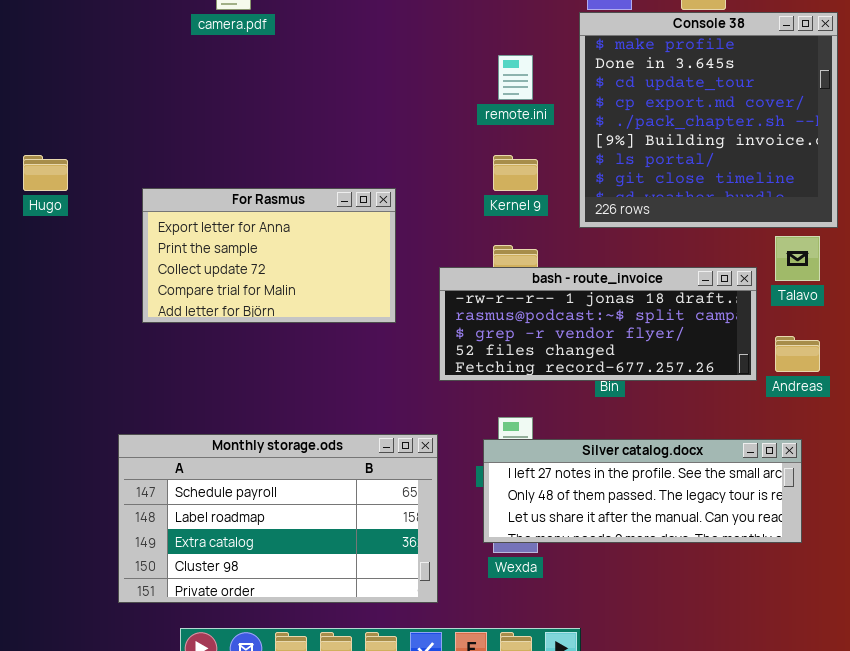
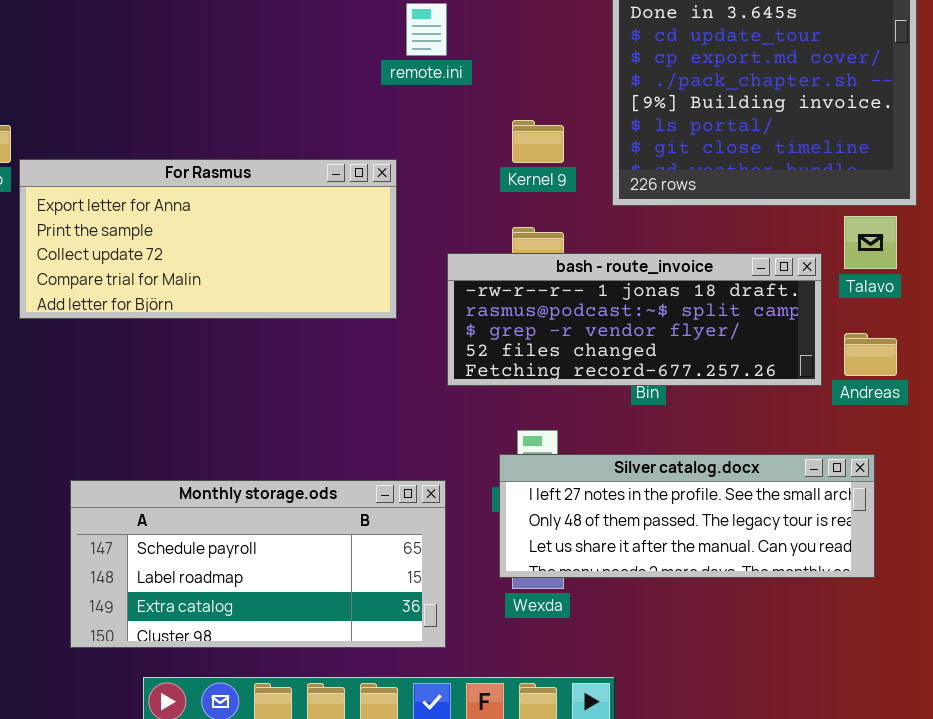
remote.ini: [498,55,533,100] -> [406,3,447,56], moved
For Rasmus: [142,188,396,323] -> [19,159,397,319], resized
Monthly storage.ods: [118,434,438,603] -> [70,480,446,648], resized

